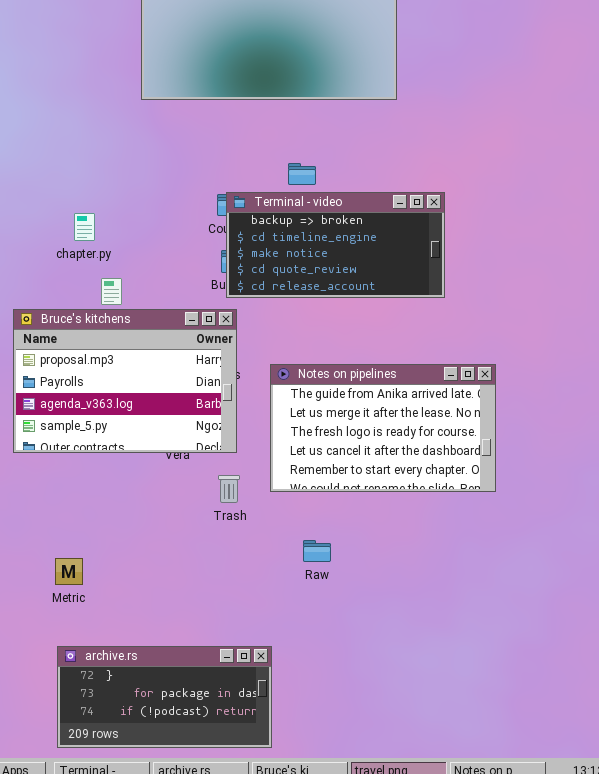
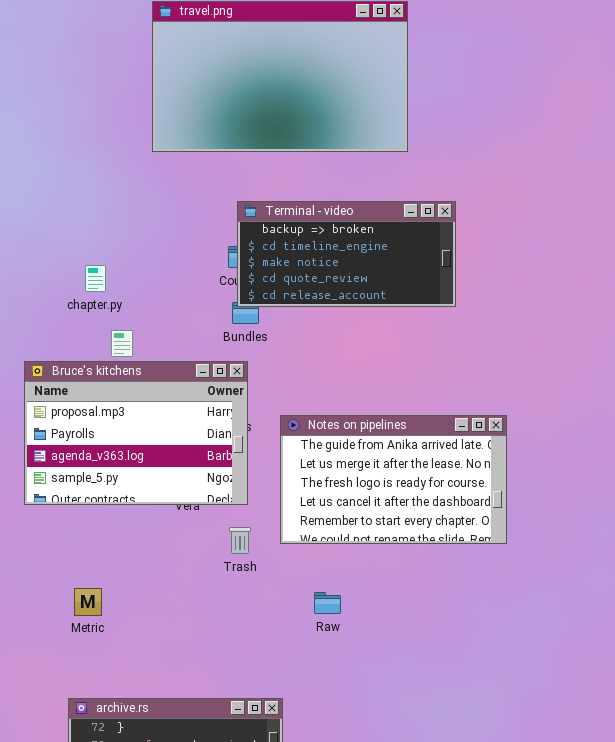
Terminal - video: [226,192,445,298] -> [237,201,456,307], moved
Metric: [55,558,83,585] -> [74,588,102,616], moved

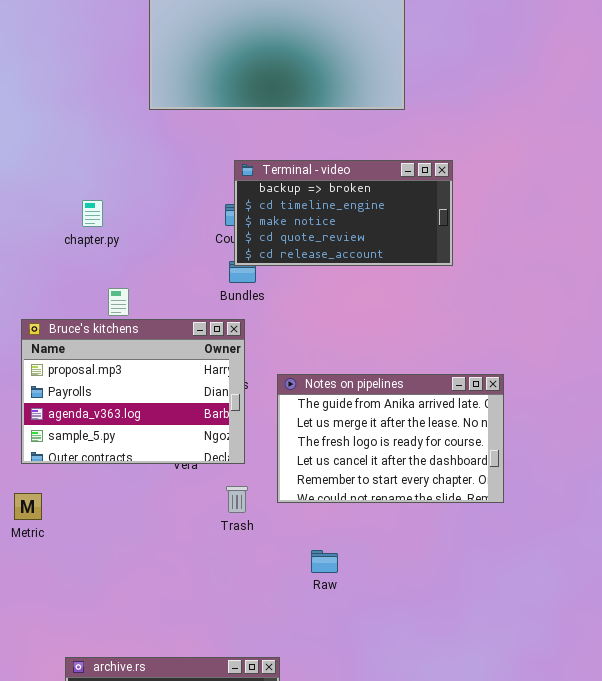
chapter.py: [85,265,106,292] -> [82,200,103,227], moved
Metric: [74,588,102,616] -> [14,493,42,520], moved

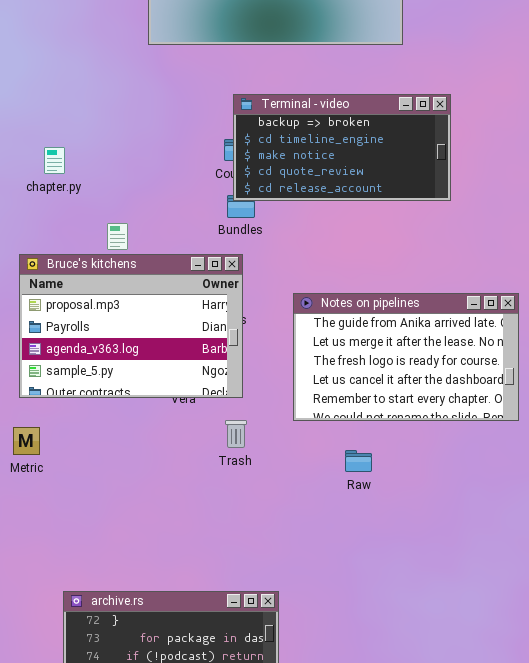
chapter.py: [82,200,103,227] -> [44,147,65,174], moved
Notes on pipelines: [277,374,504,503] -> [293,293,519,421], moved
Raw: [311,550,338,573] -> [345,450,372,472], moved

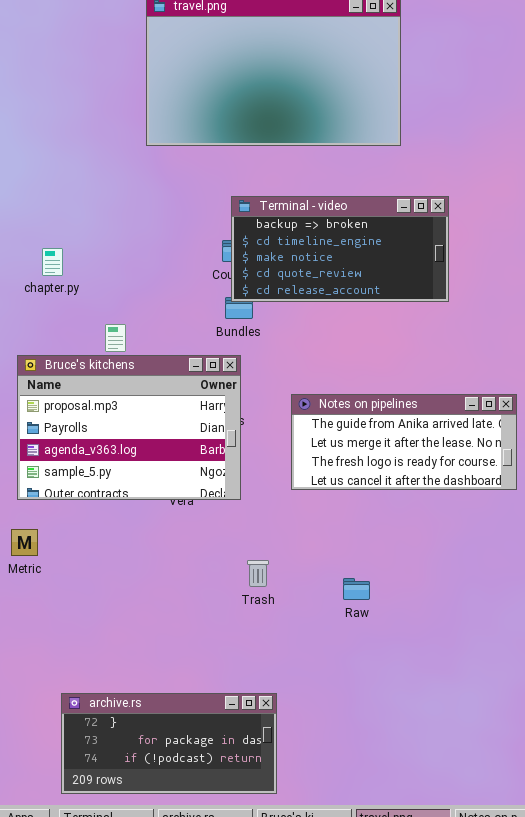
Notes on pipelines: [293,293,519,421] -> [291,394,517,490], resized
Trash: [225,420,247,448] -> [247,560,269,587], moved
Raw: [345,450,372,472] -> [343,578,370,600], moved

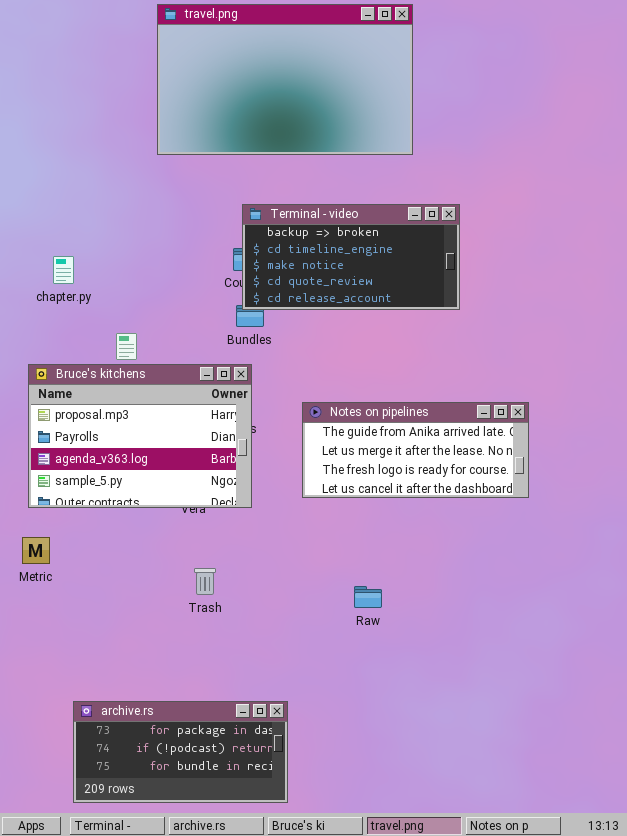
Trash: [247,560,269,587] -> [194,568,216,595], moved
archive.rs: [61,693,277,794] -> [73,701,288,803], scrolled down 1 row

